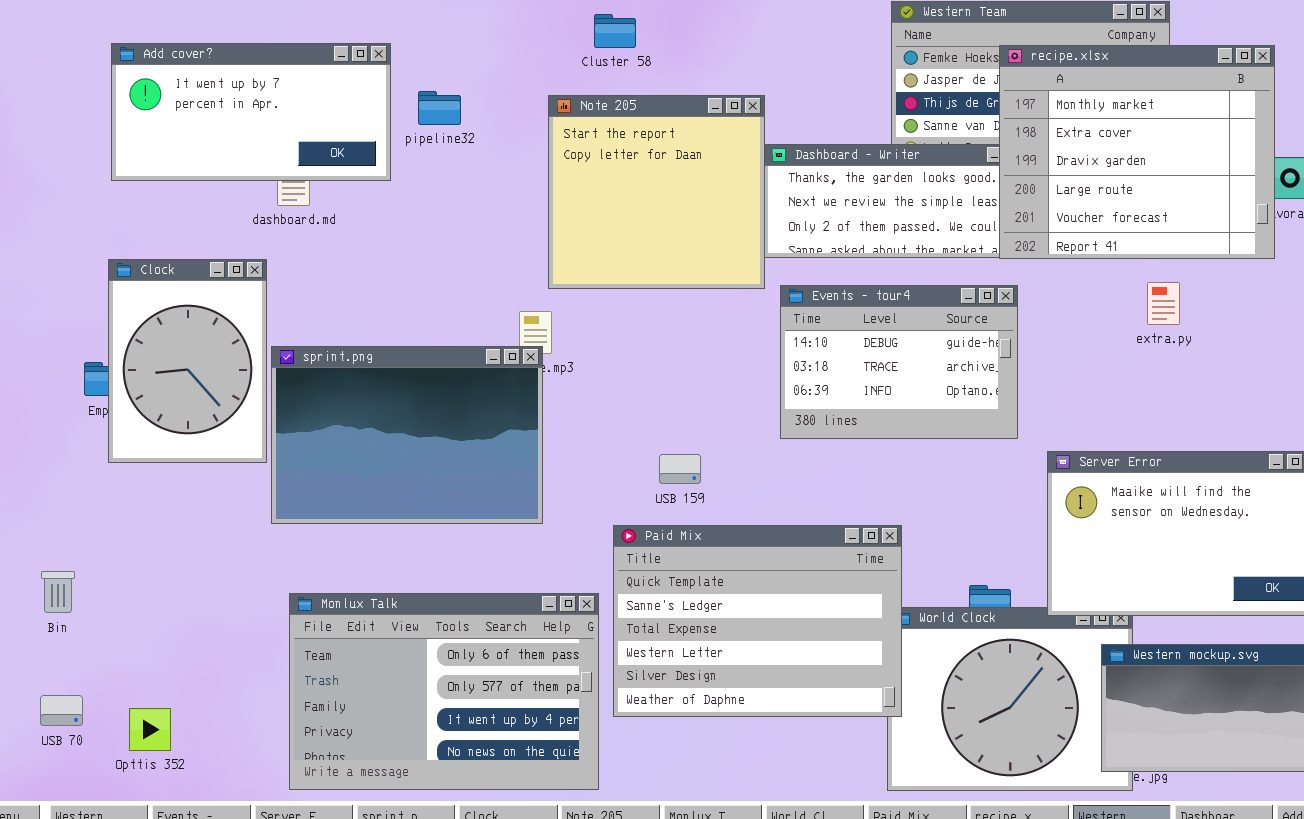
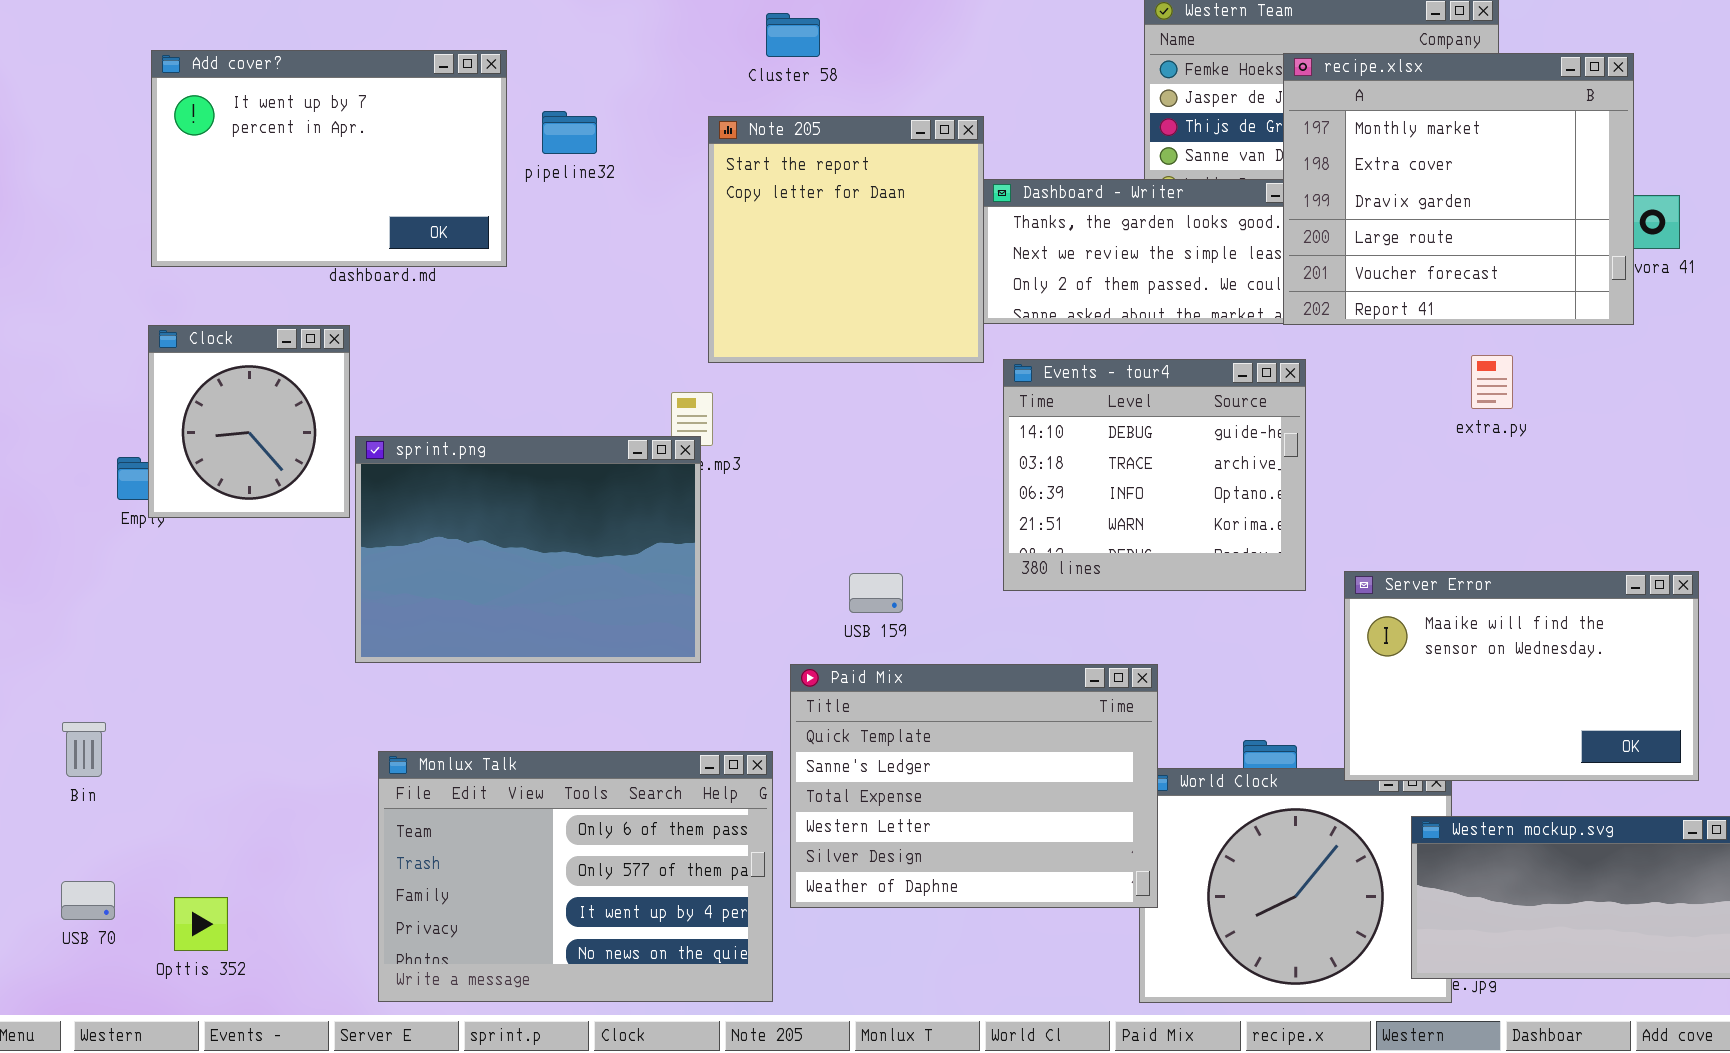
Add cover?: [111,43,391,181] -> [151,50,507,267], resized
Clock: [108,259,267,463] -> [148,325,350,518], resized
Events - tour4: [780,285,1018,439] -> [1003,359,1306,591], resized

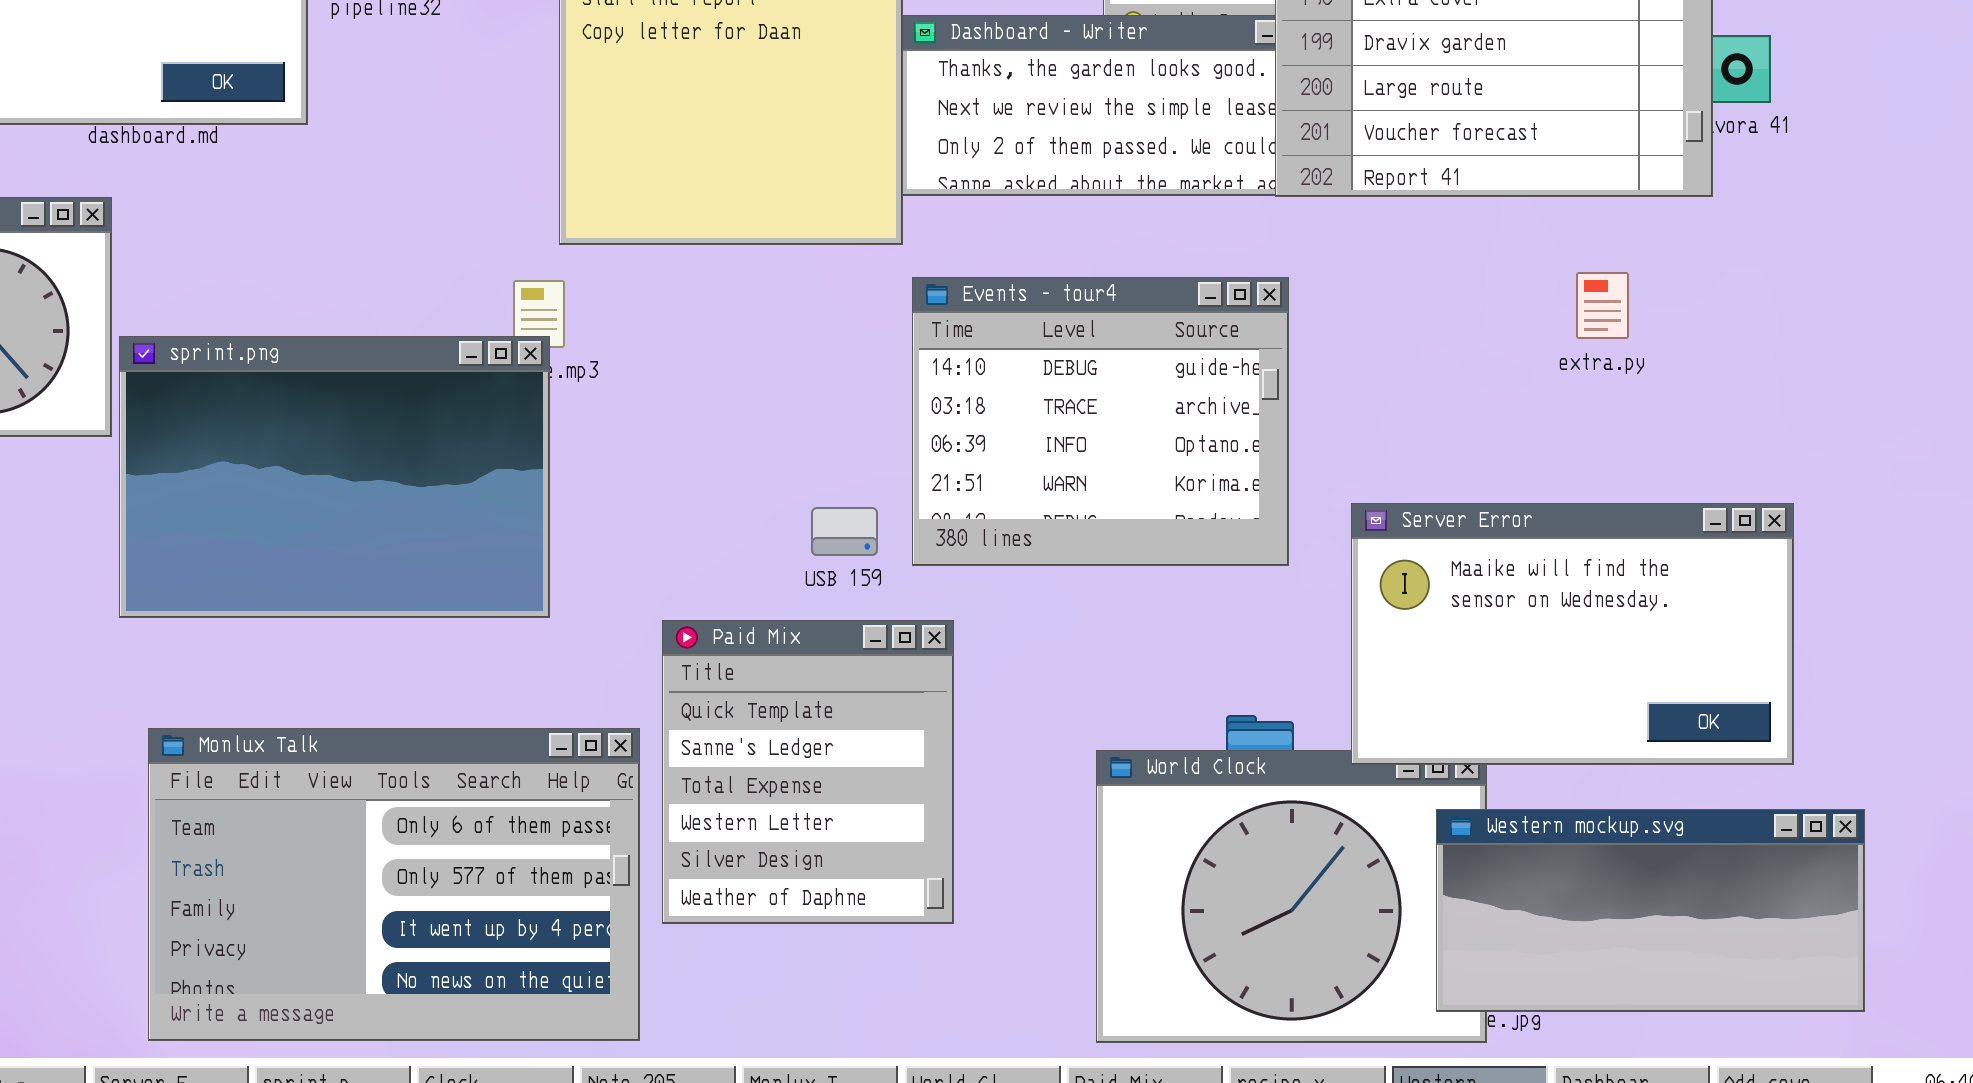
extra.py: [1471,355,1513,409] -> [1576,272,1629,339], moved
Events - tour4: [1003,359,1306,591] -> [912,277,1289,566], moved
USB 159: [849,573,903,613] -> [811,507,878,556], moved
Paid Mix: [790,664,1158,908] -> [662,620,954,924], resized

